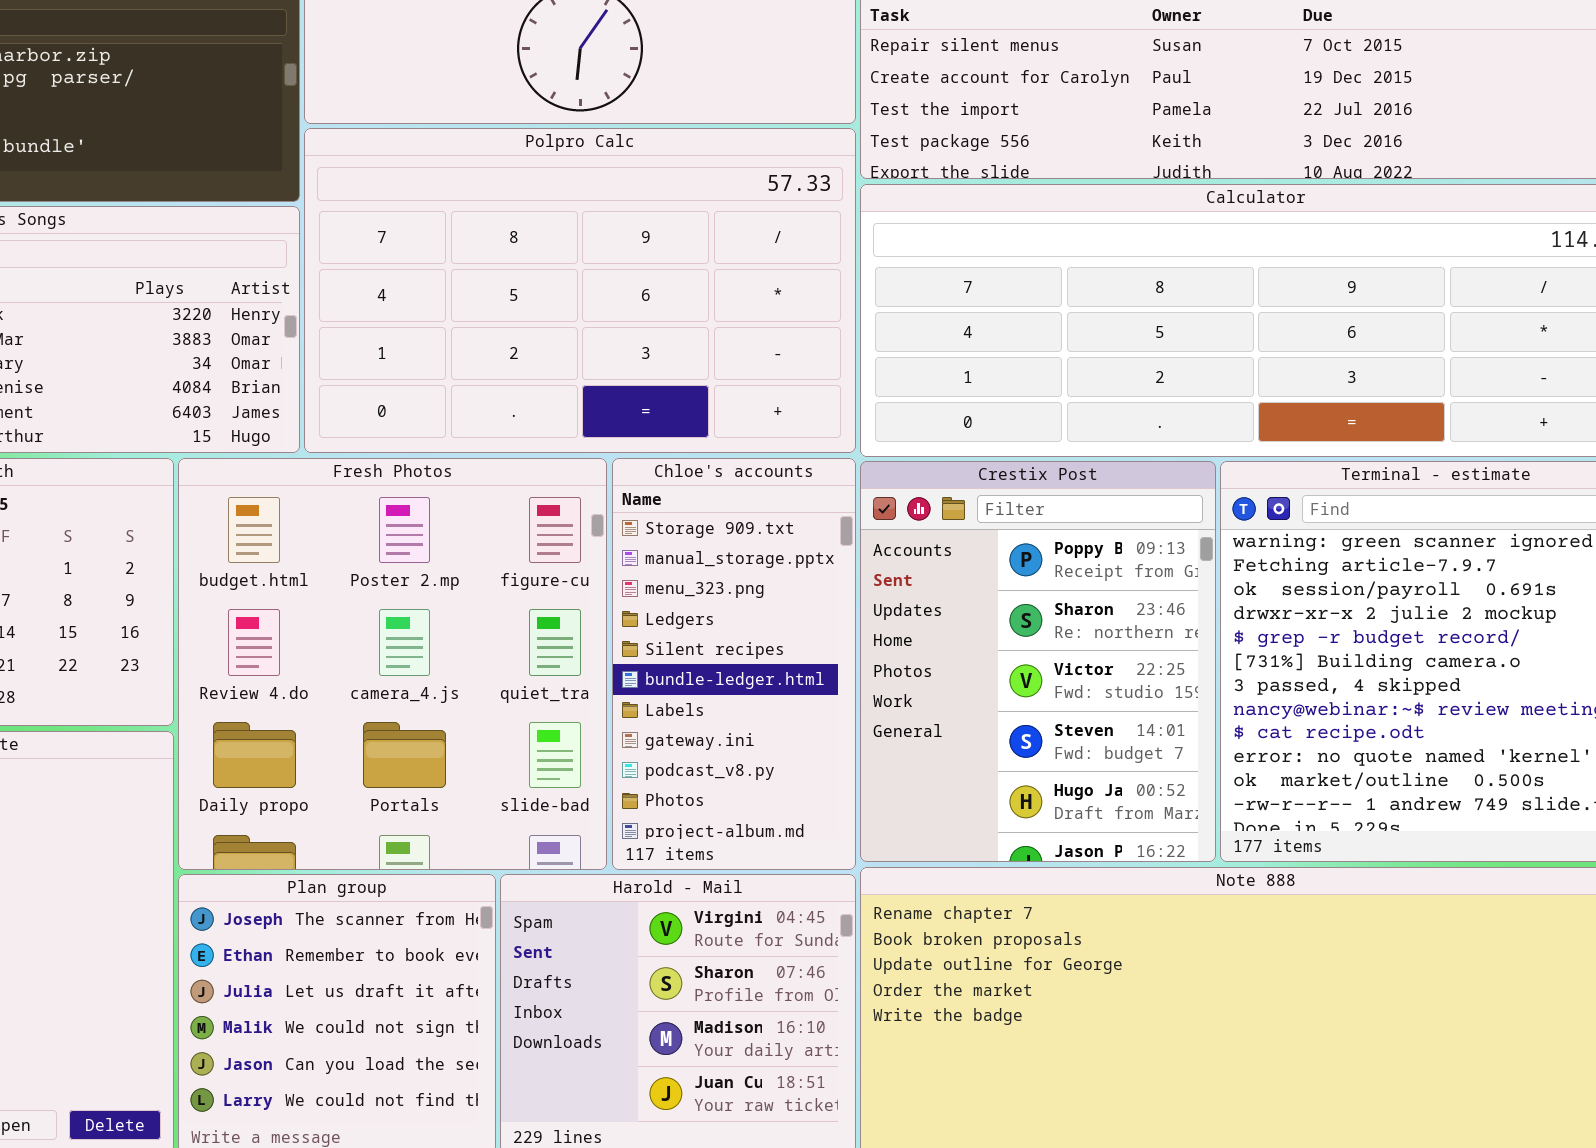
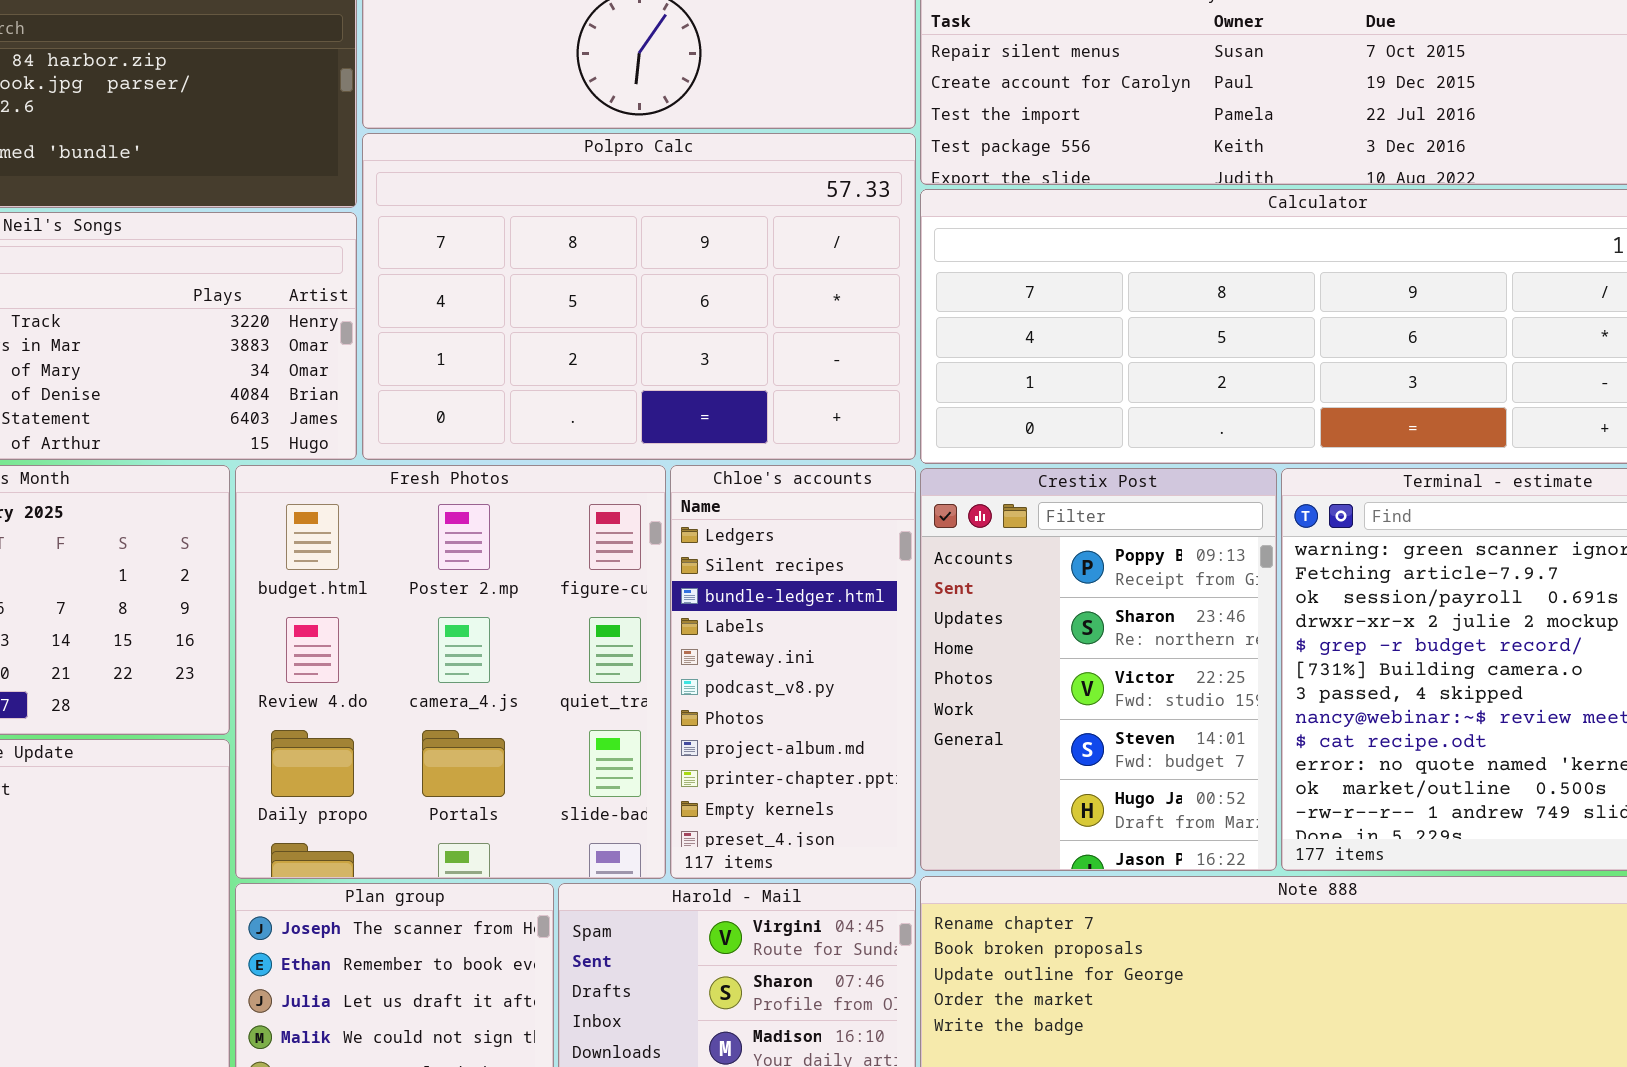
Chloe's accounts: [612,458,856,870] -> [670,465,916,879], scrolled down 3 rows

